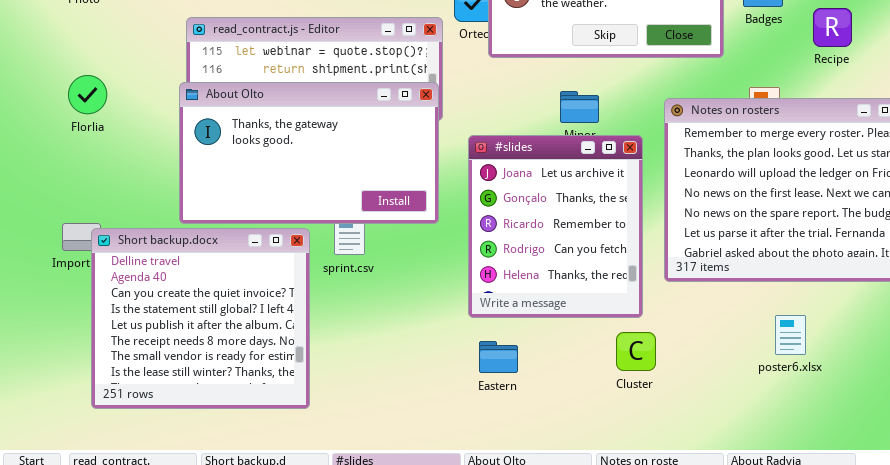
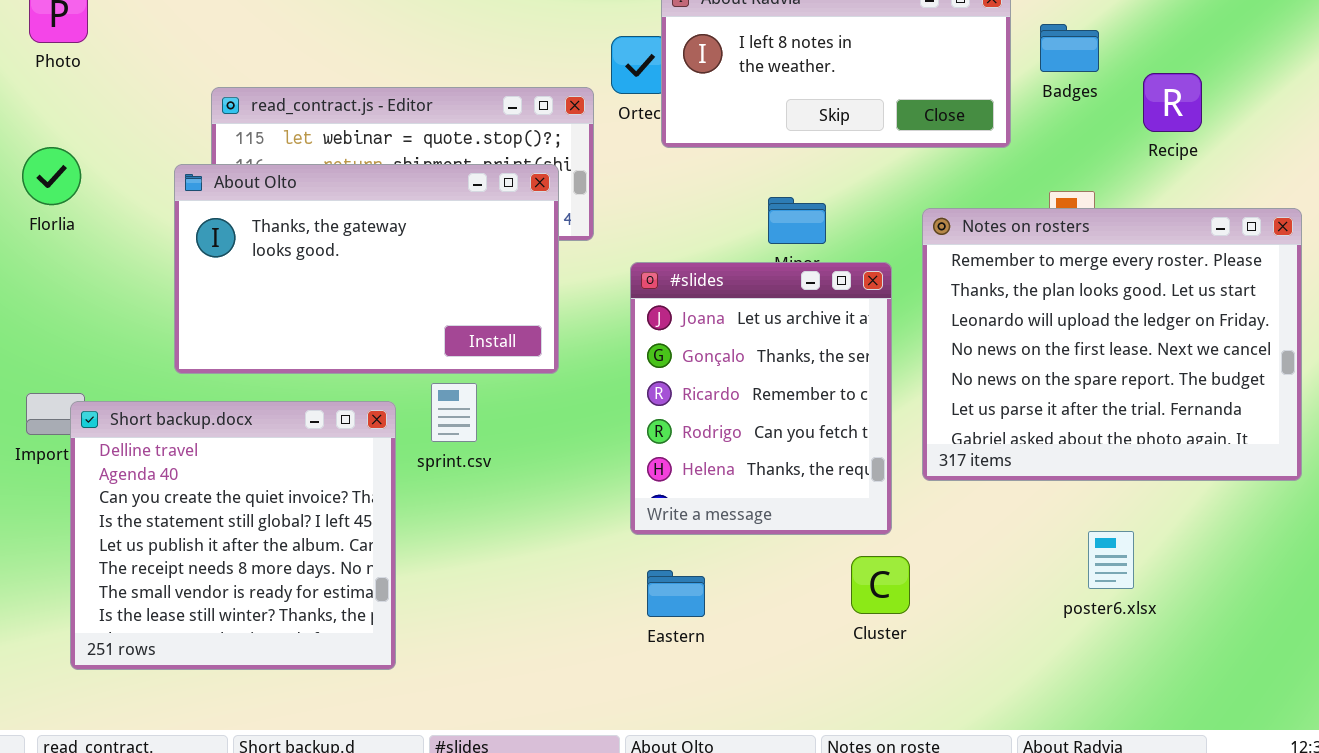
Florlia: [68,75,107,114] -> [22,147,81,205], moved
About Olto: [179,82,439,224] -> [174,164,559,374], moved

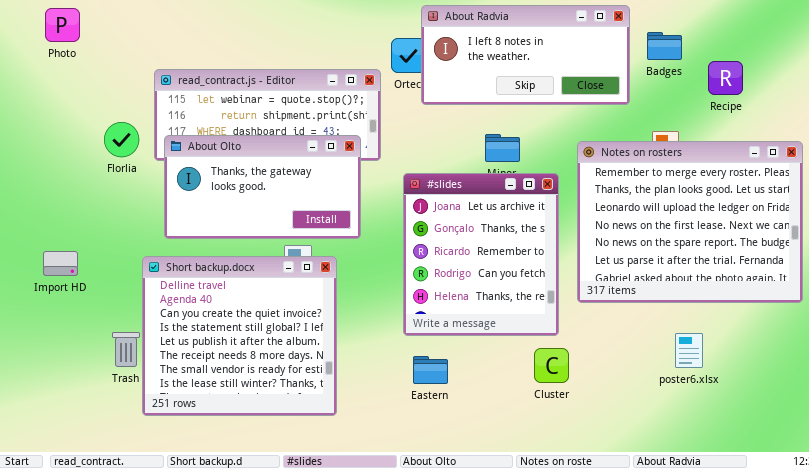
Florlia: [22,147,81,205] -> [104,122,139,157], moved
About Olto: [174,164,559,374] -> [164,135,361,239], resized
Short backup.docx: [70,401,396,670] -> [142,256,337,416], moved

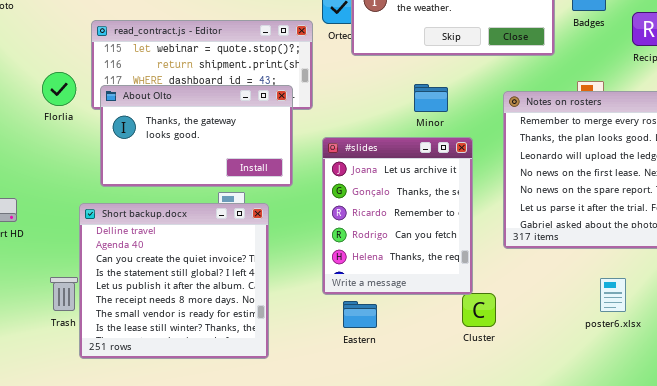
#slides: [403,173,559,336] -> [322,137,473,295], moved

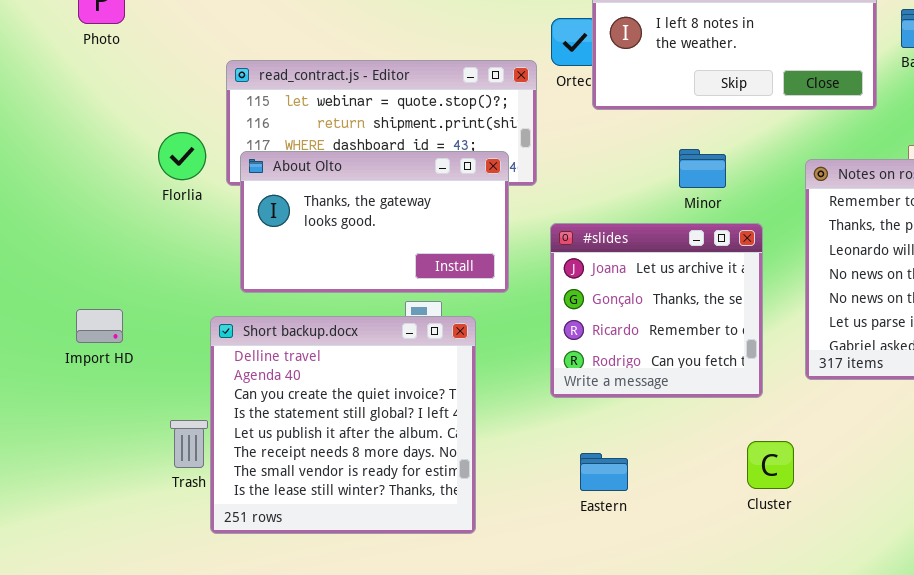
#slides: [322,137,473,295] -> [550,223,763,398], resized

